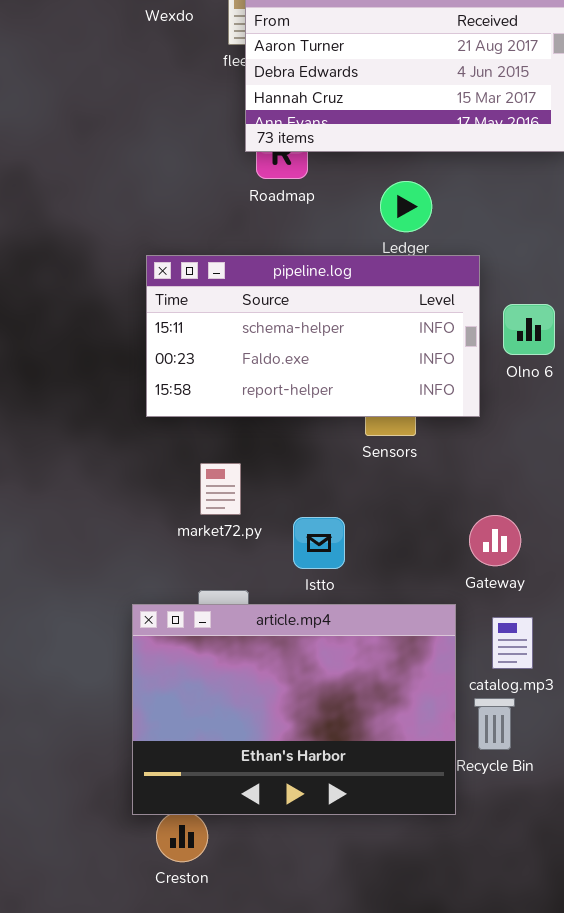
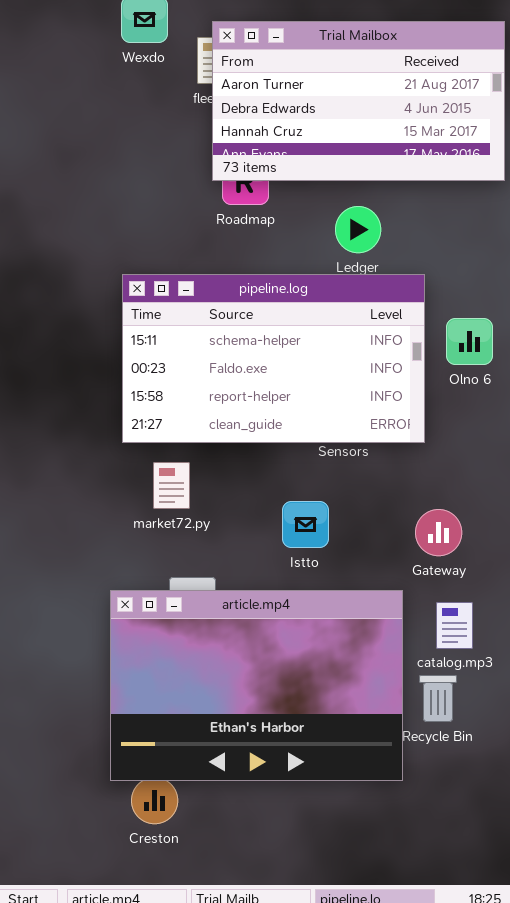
pipeline.log: [146,255,480,417] -> [122,274,425,443], resized
market72.py: [200,463,241,515] -> [153,462,190,509], moved
Istto: [293,517,345,569] -> [282,501,329,548], moved

